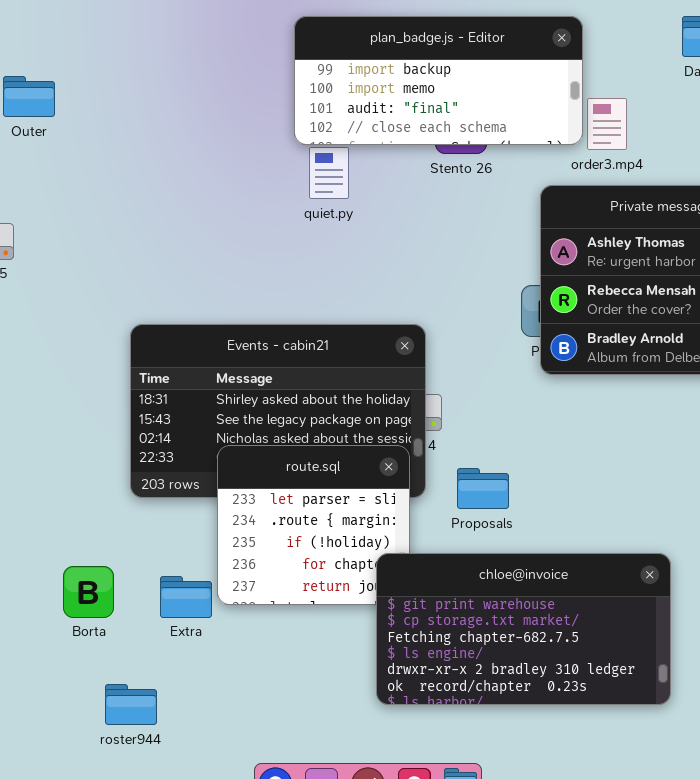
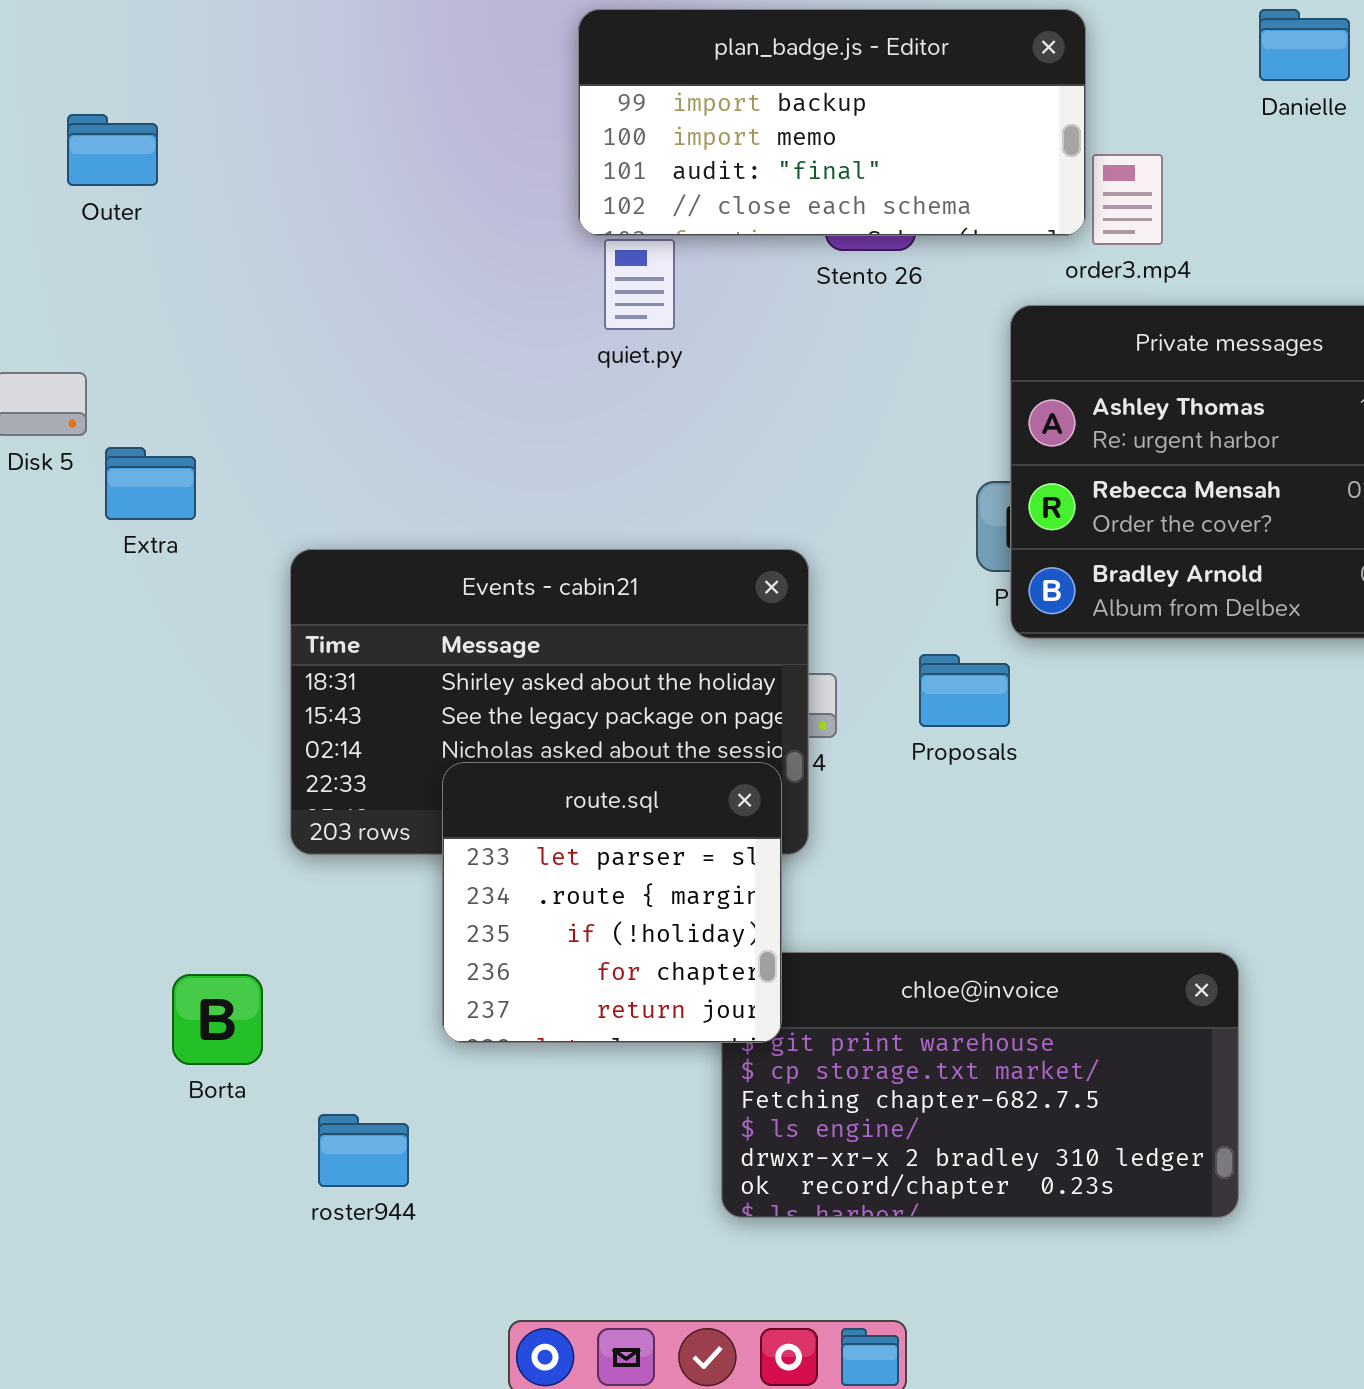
route.sql: [217,445,410,605] -> [442,762,782,1043], raised
Proposals: [457,468,509,509] -> [919,654,1010,727], moved
Extra: [160,576,212,618] -> [105,447,196,520], moved
roster944: [105,684,157,725] -> [318,1114,409,1187], moved

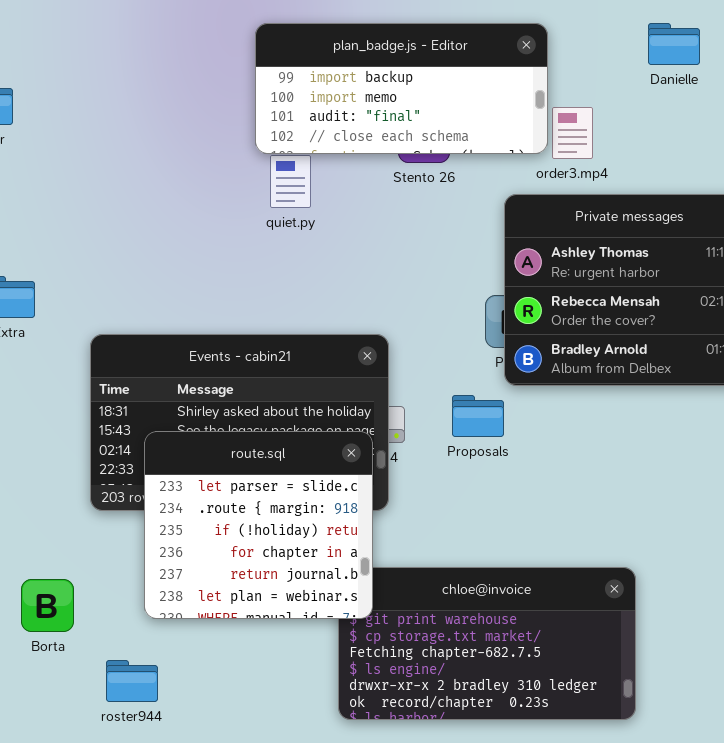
route.sql: [442,762,782,1043] -> [144,431,373,619], resized

